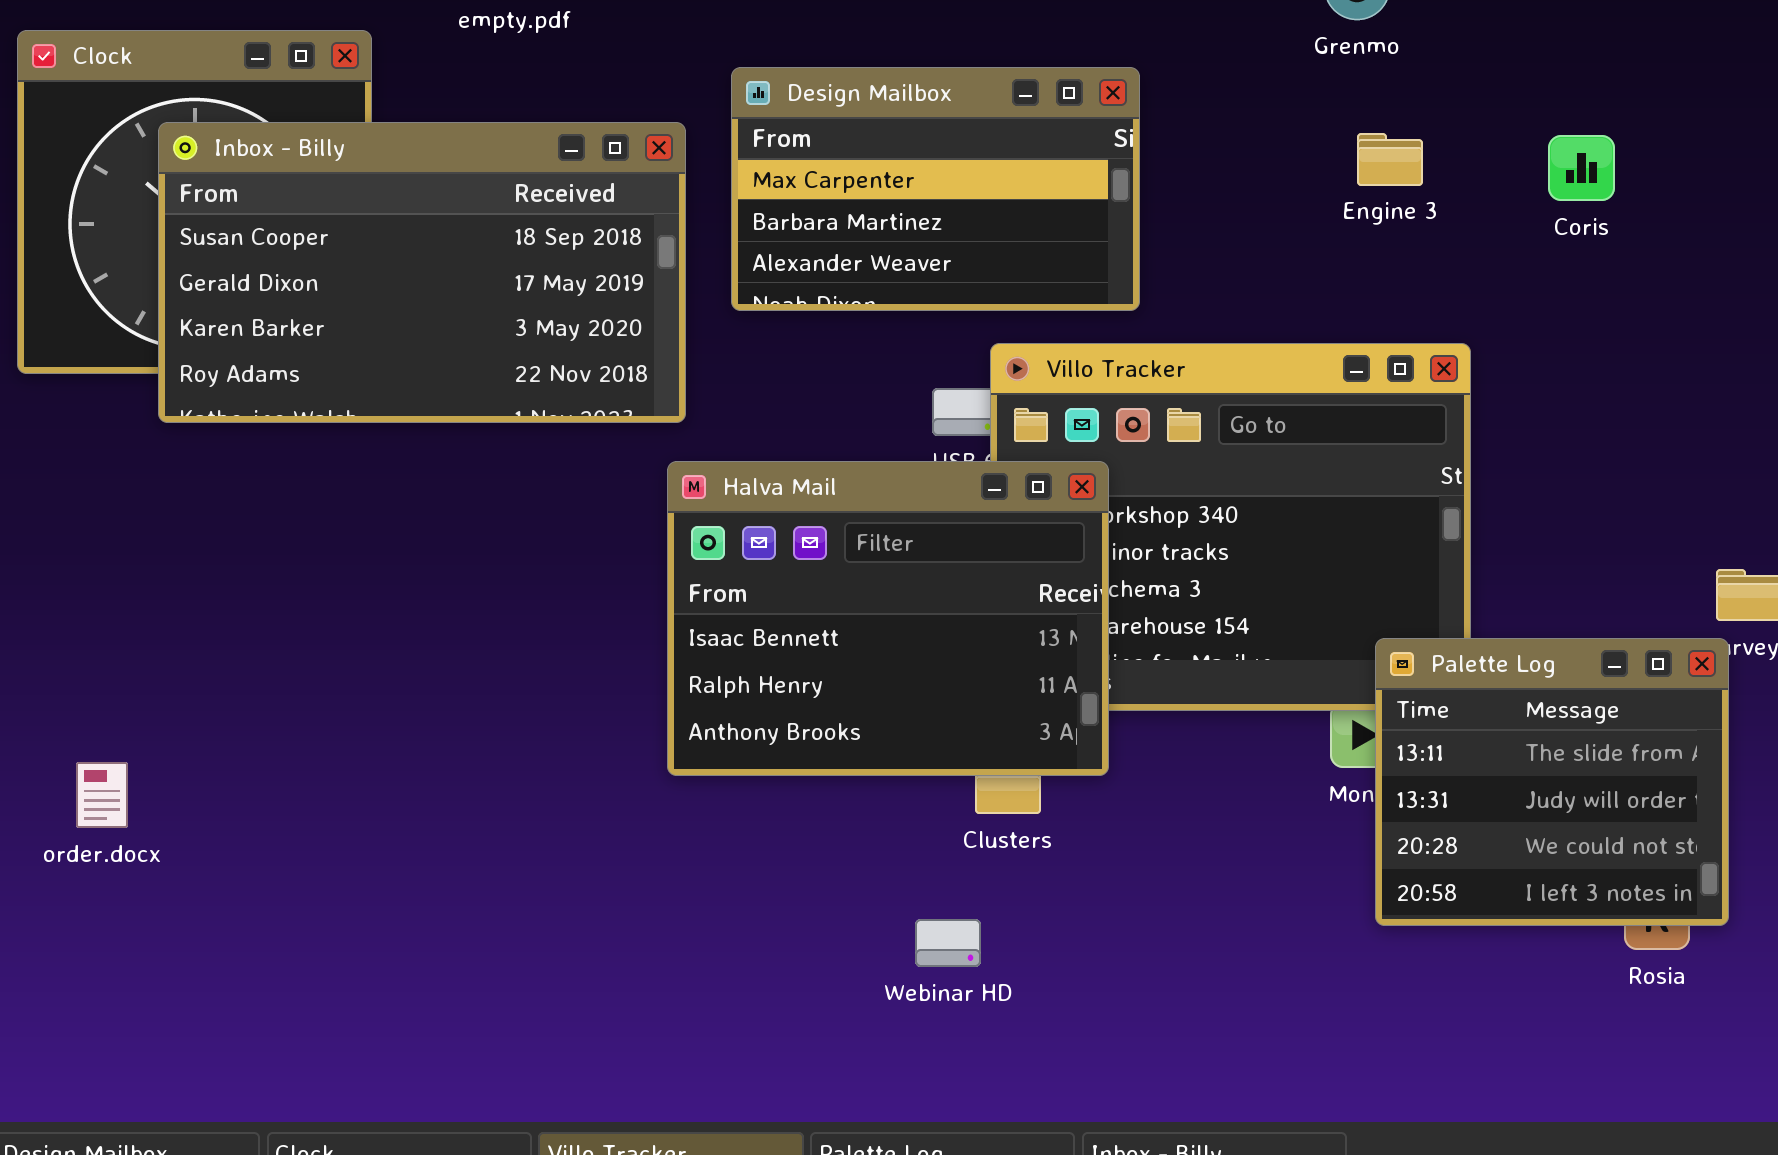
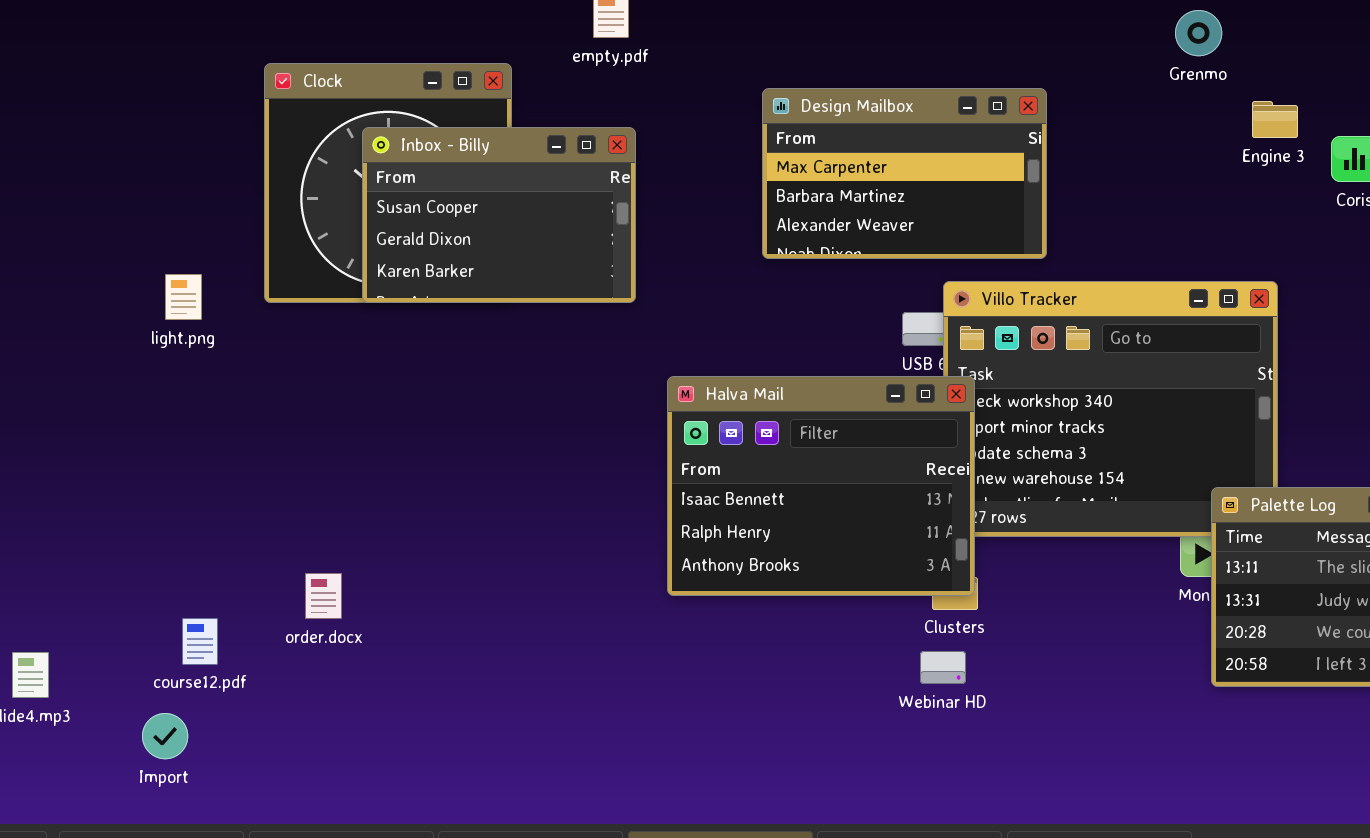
Inbox - Billy: [158,122,686,423] -> [362,127,636,303], resized
Engine 3: [1357,133,1423,186] -> [1252,101,1298,138], moved
Halva Mail: [667,461,1109,776] -> [667,376,975,596], moved
Webinar HD: [915,919,981,967] -> [920,651,966,684], moved

